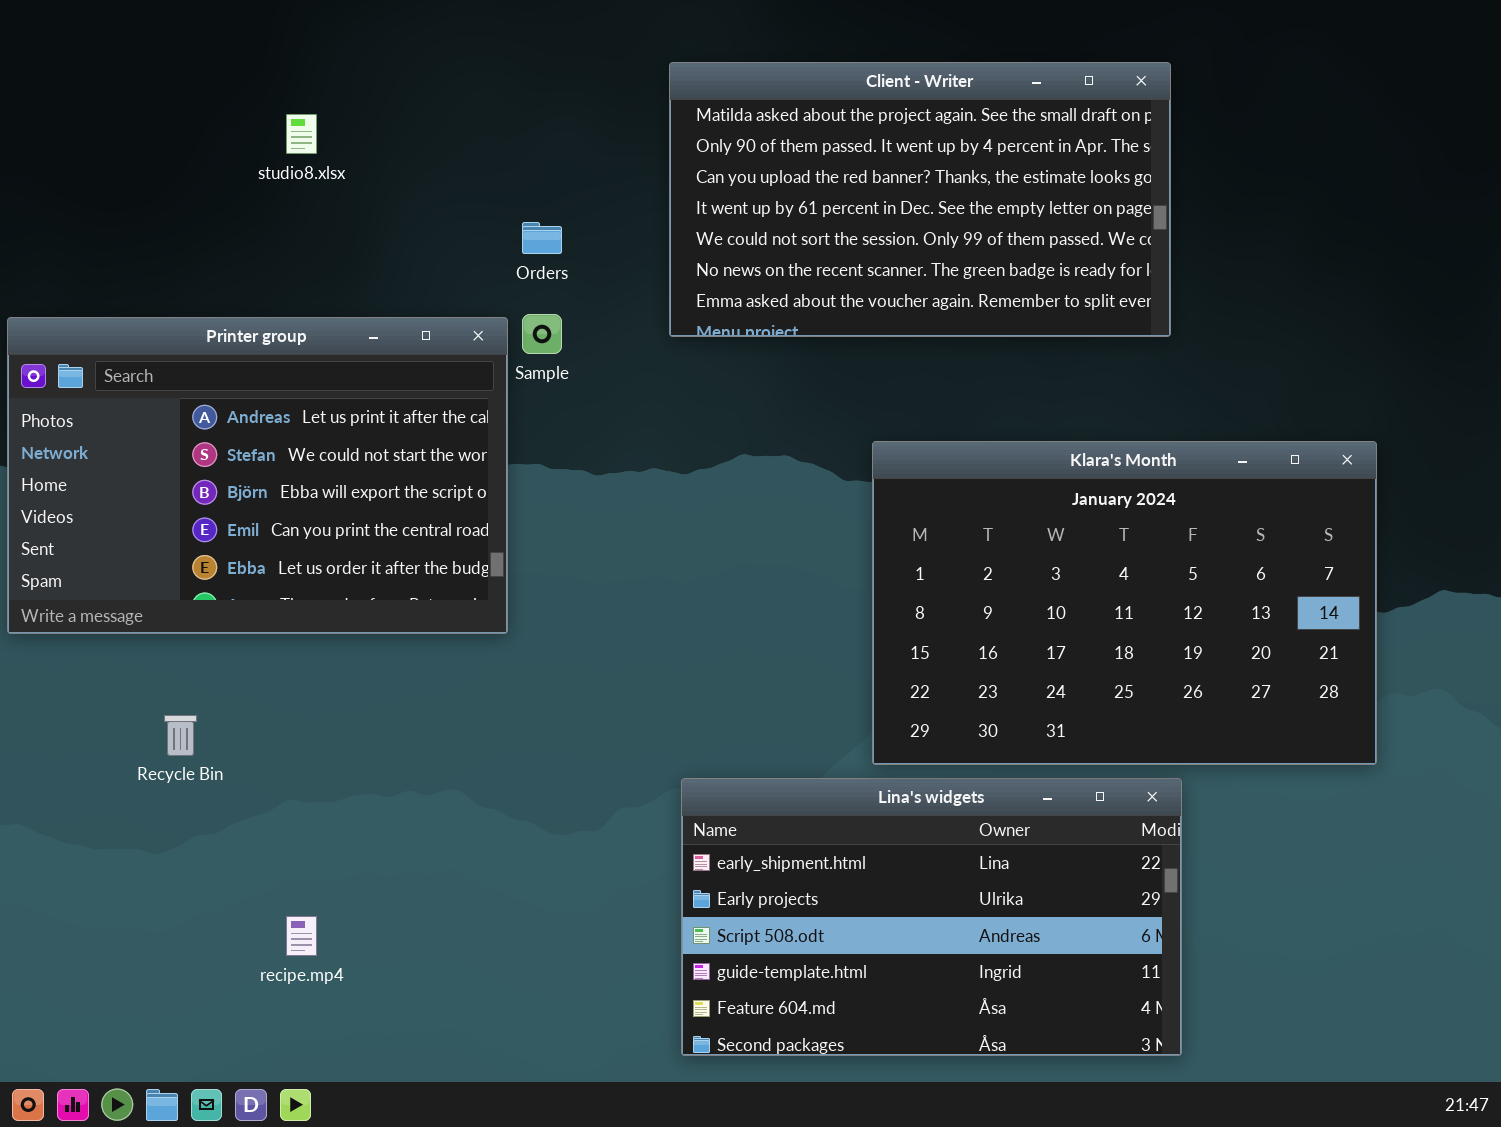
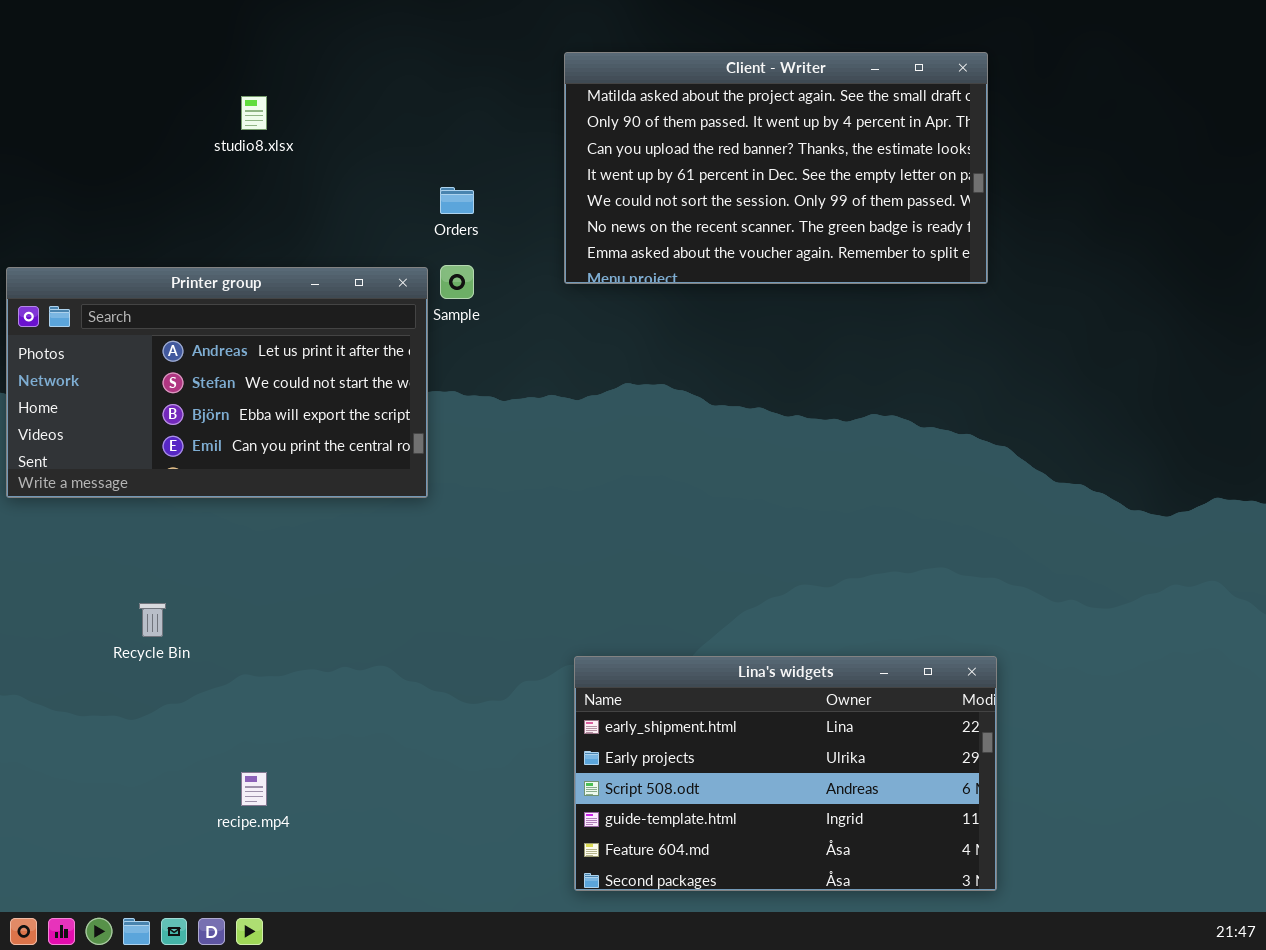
Printer group: [7,317,508,634] -> [6,267,428,498], resized
Klara's Month: [872,441,1377,765] -> none, closed

